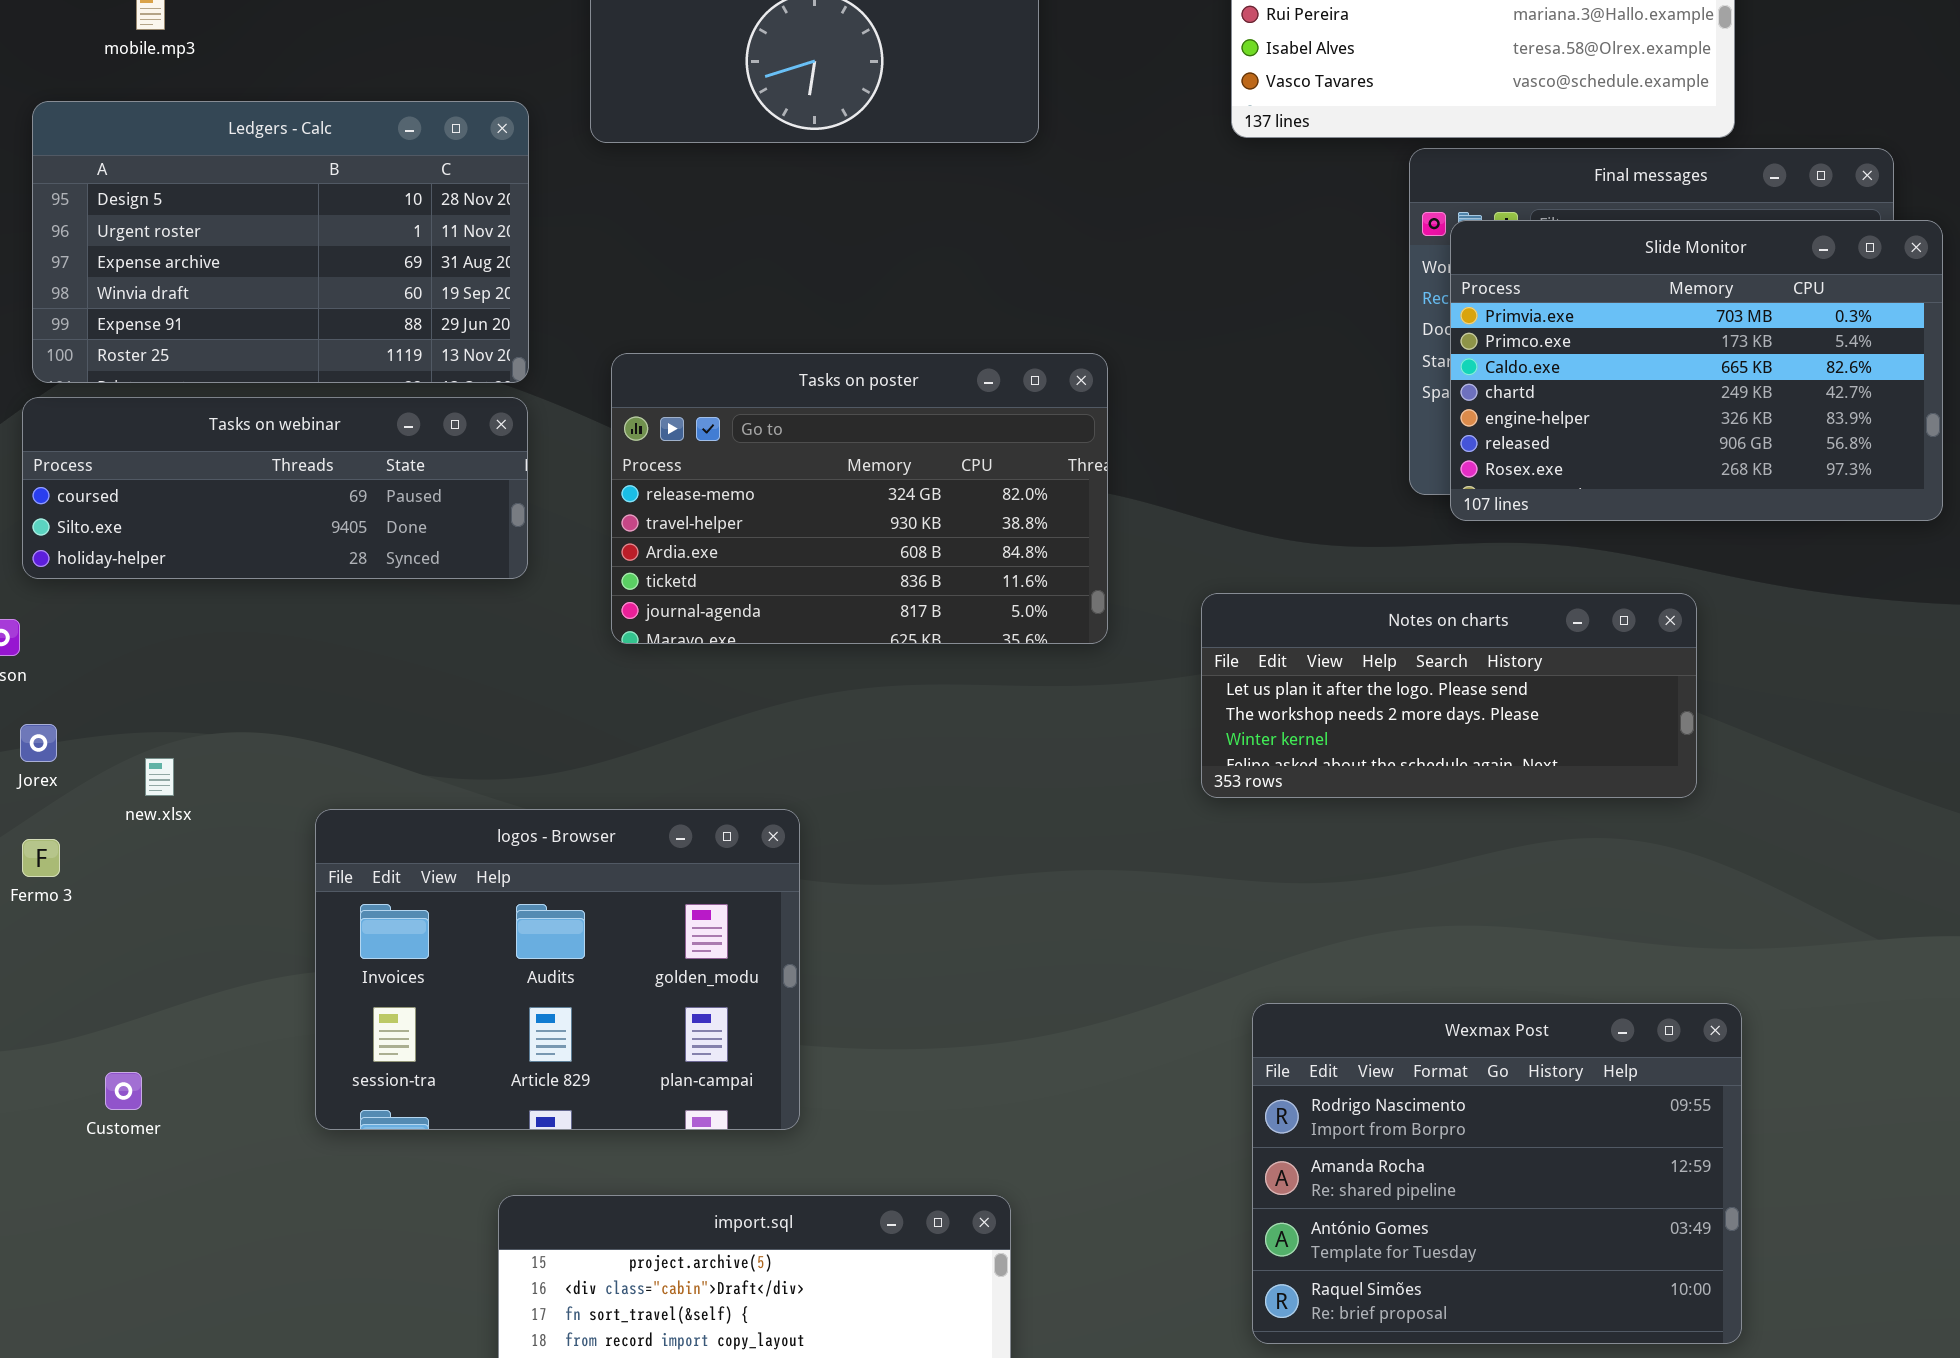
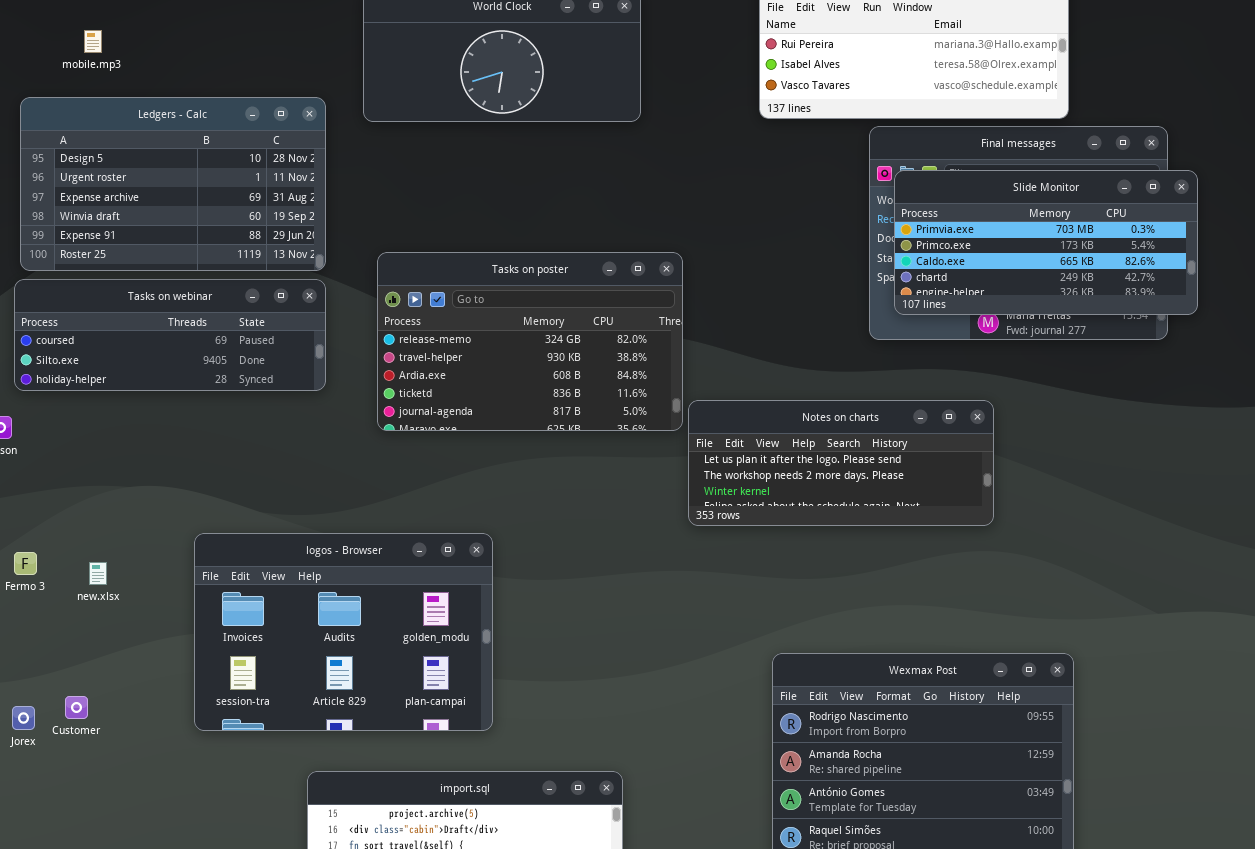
Slide Monitor: [1450,220,1943,521] -> [894,170,1198,315], resized
Notes on charts: [1201,593,1697,798] -> [688,400,994,526], moved
Jorex: [20,724,57,762] -> [12,706,35,730], moved
new.xlsx: [145,758,174,796] -> [89,562,107,585], moved

